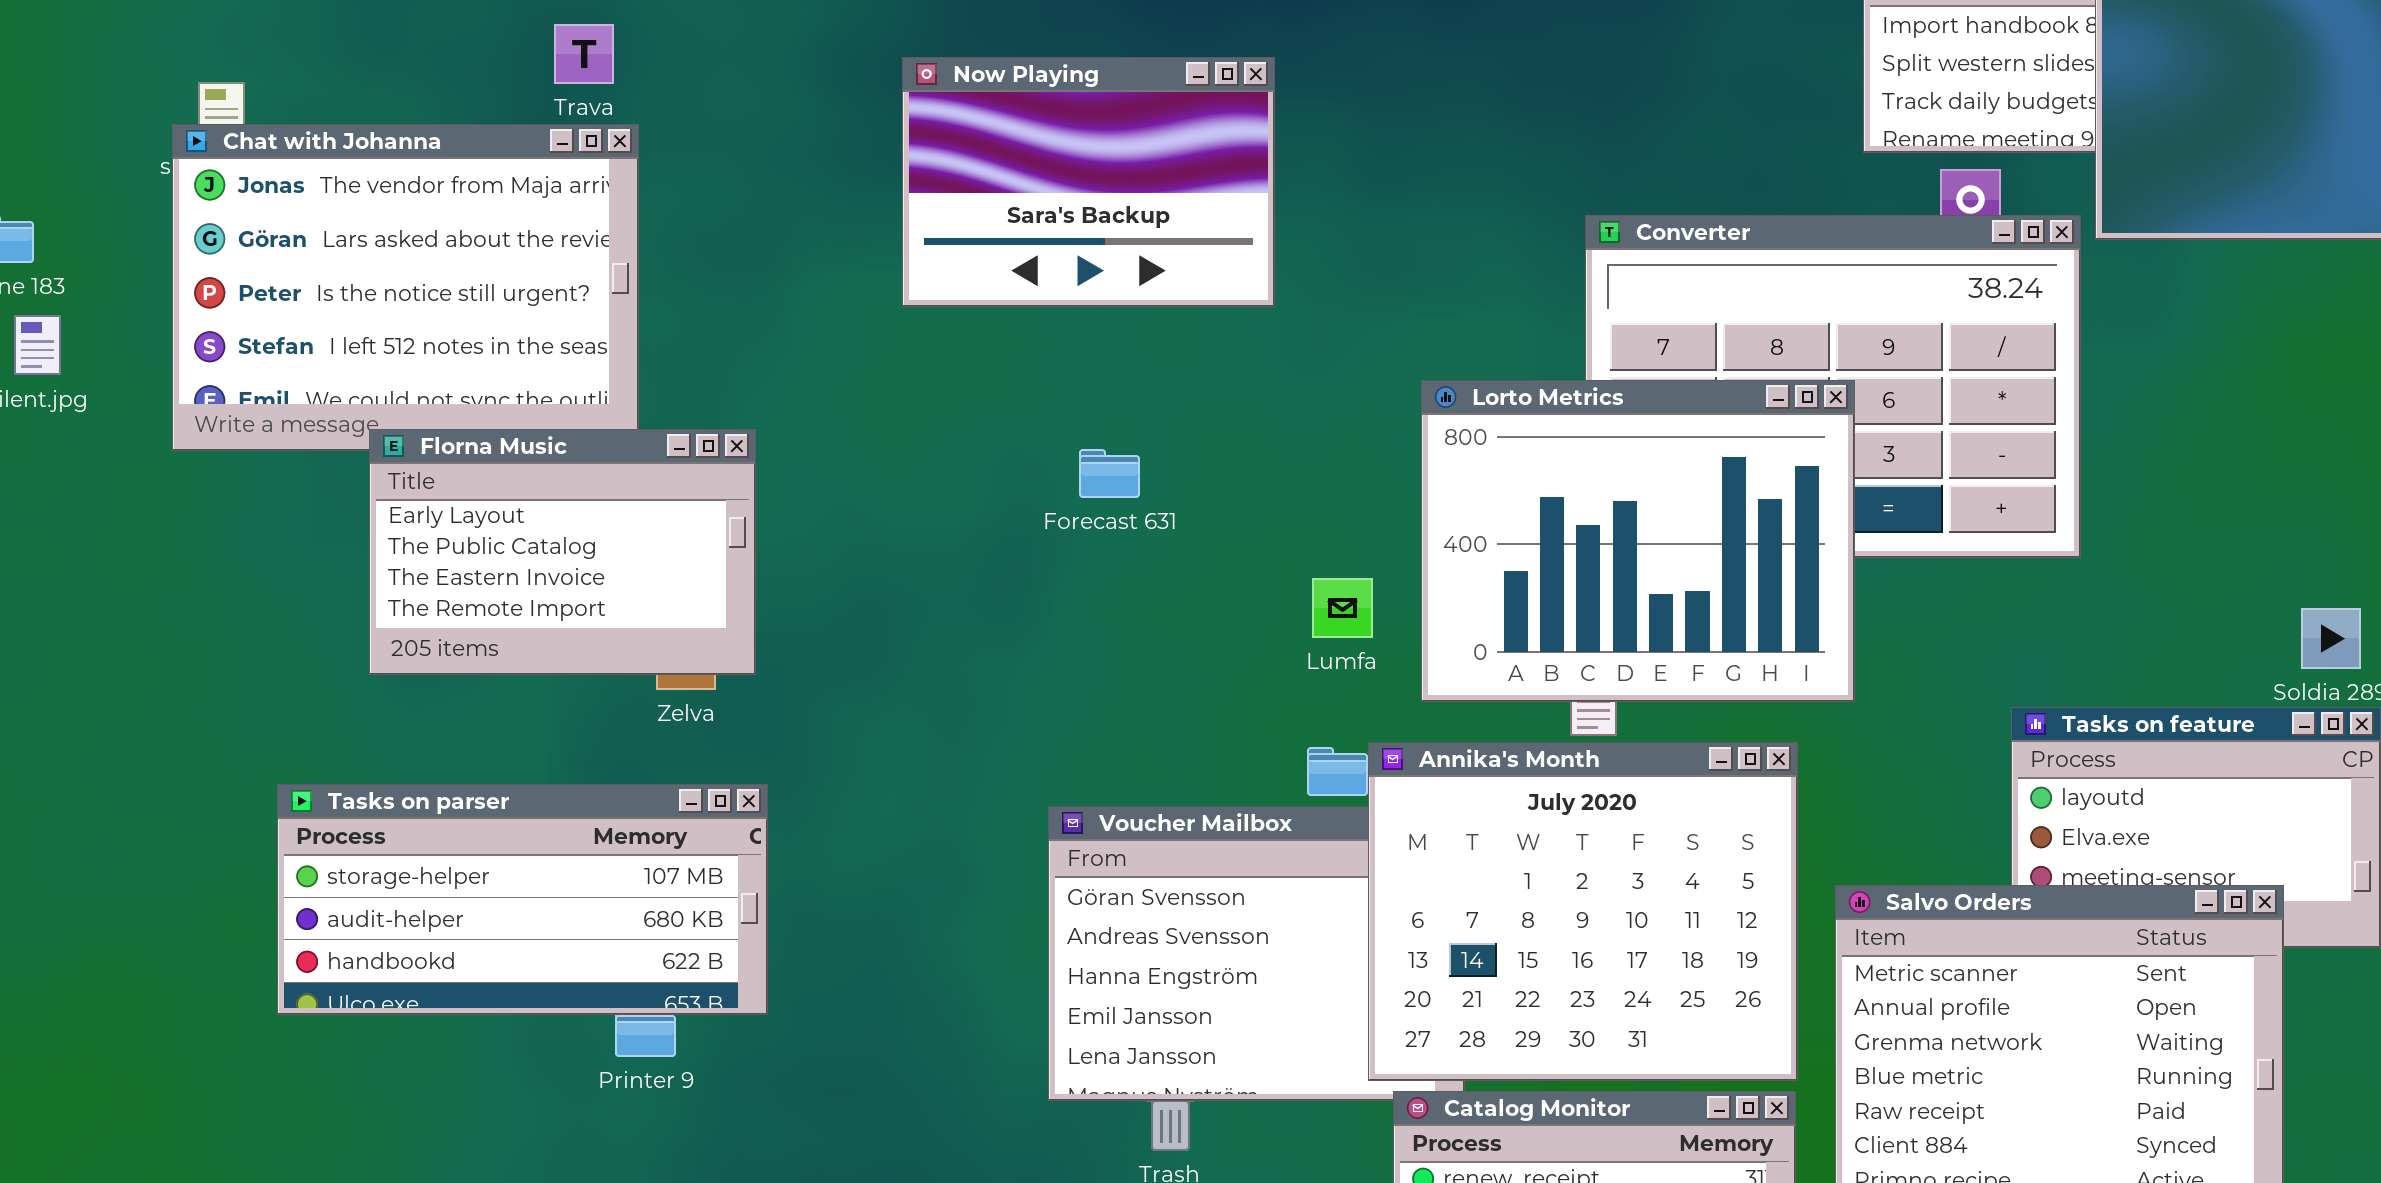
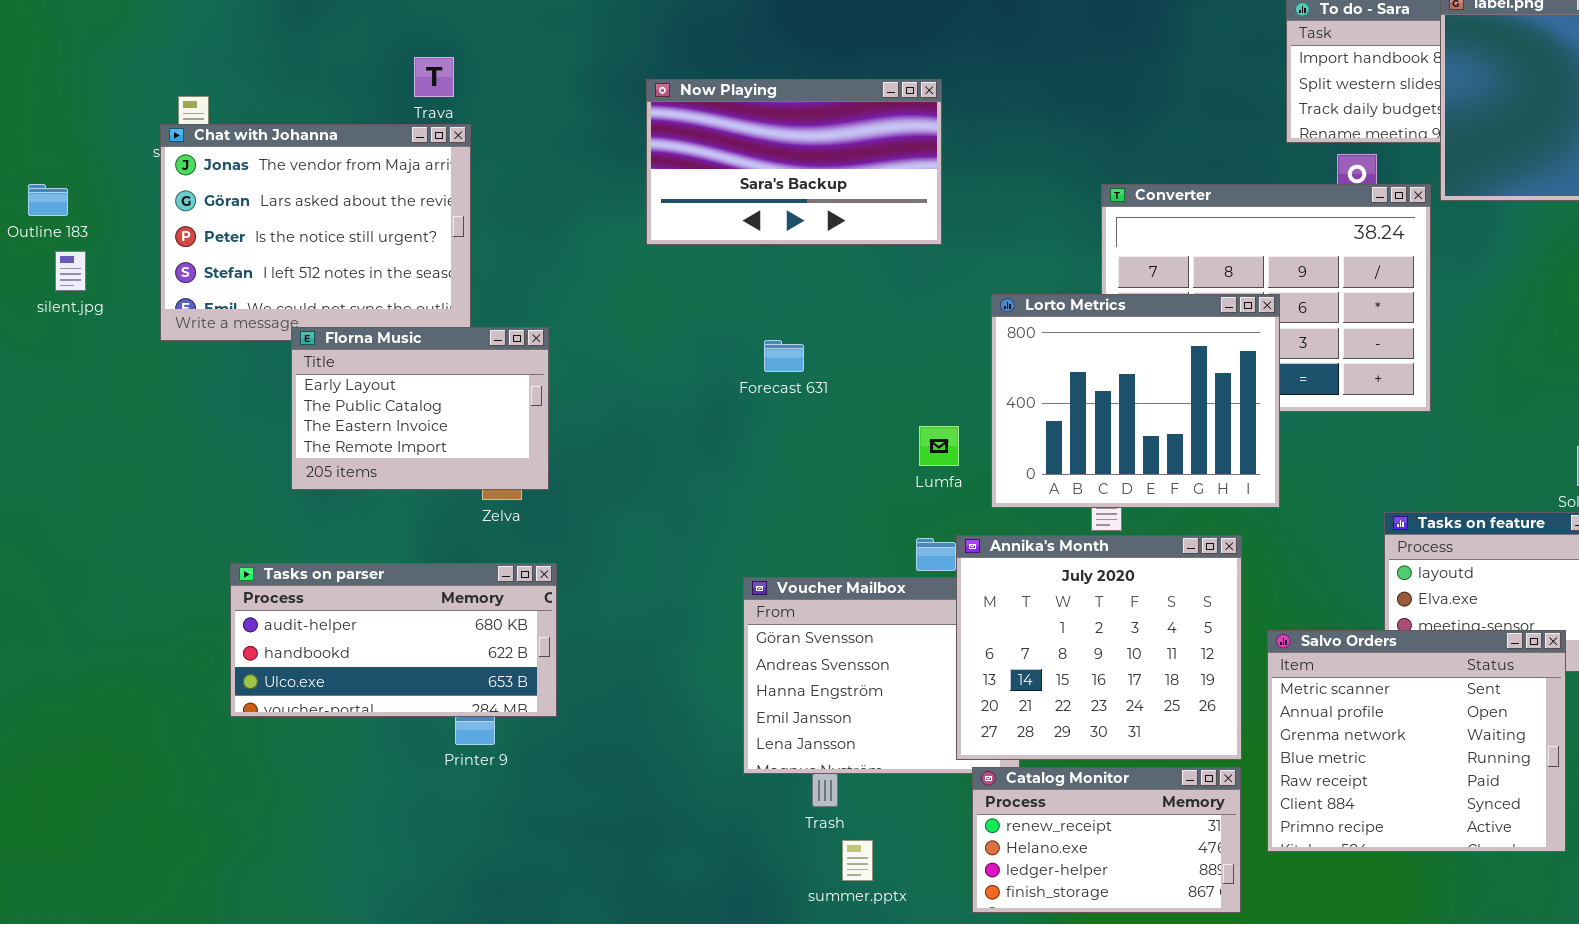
Now Playing: [902,57,1275,307] -> [646,79,942,245], resized
Tasks on parser: [277,784,768,1015] -> [230,563,557,717], scrolled down 1 row

